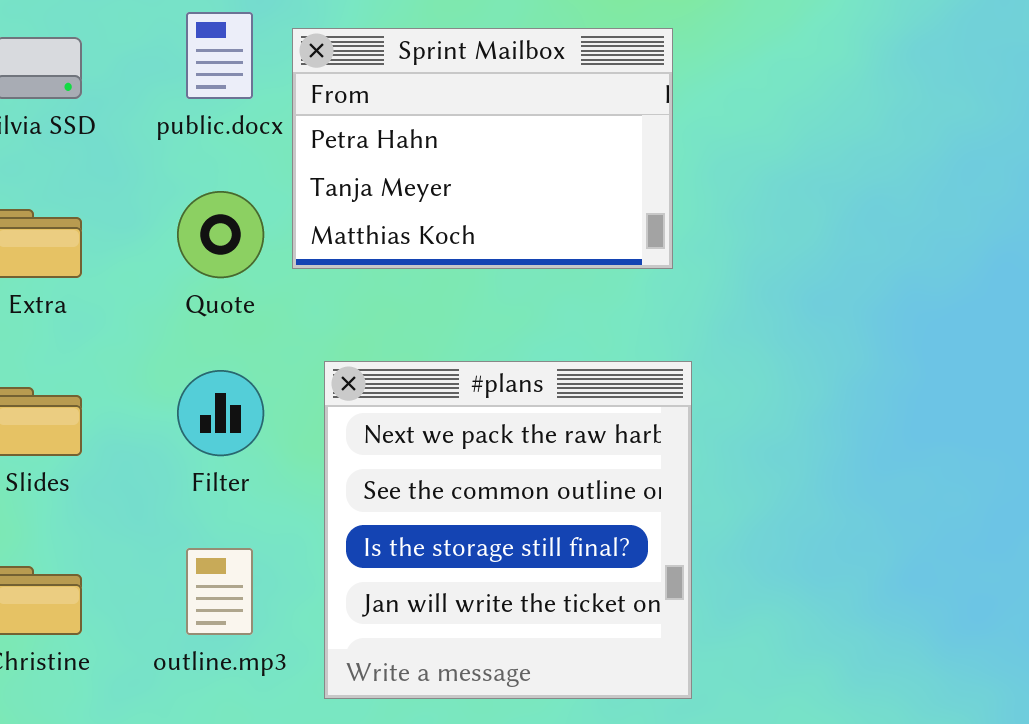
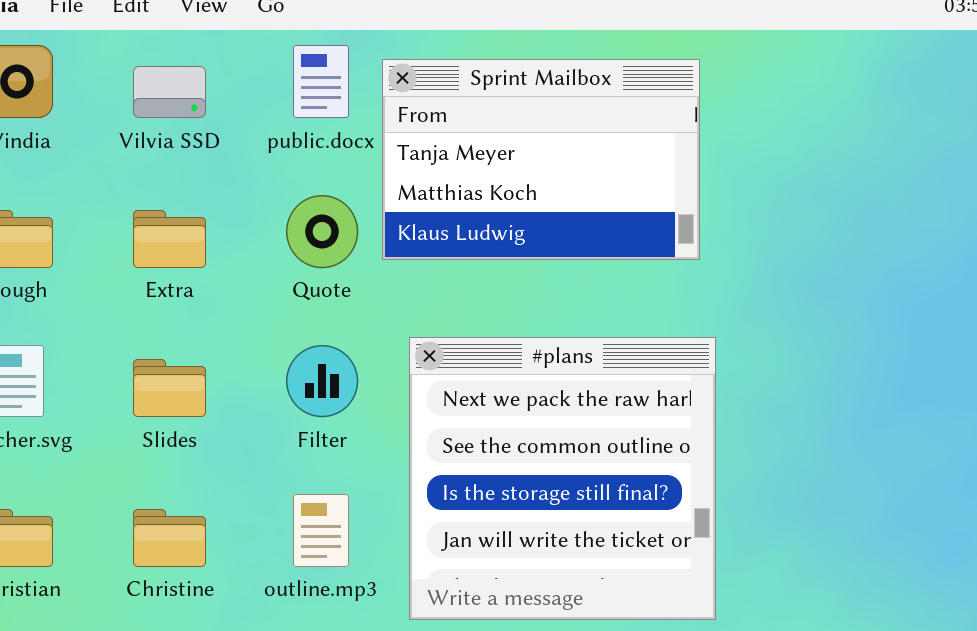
Sprint Mailbox: [292,28,673,269] -> [382,59,700,260], scrolled down 1 row

